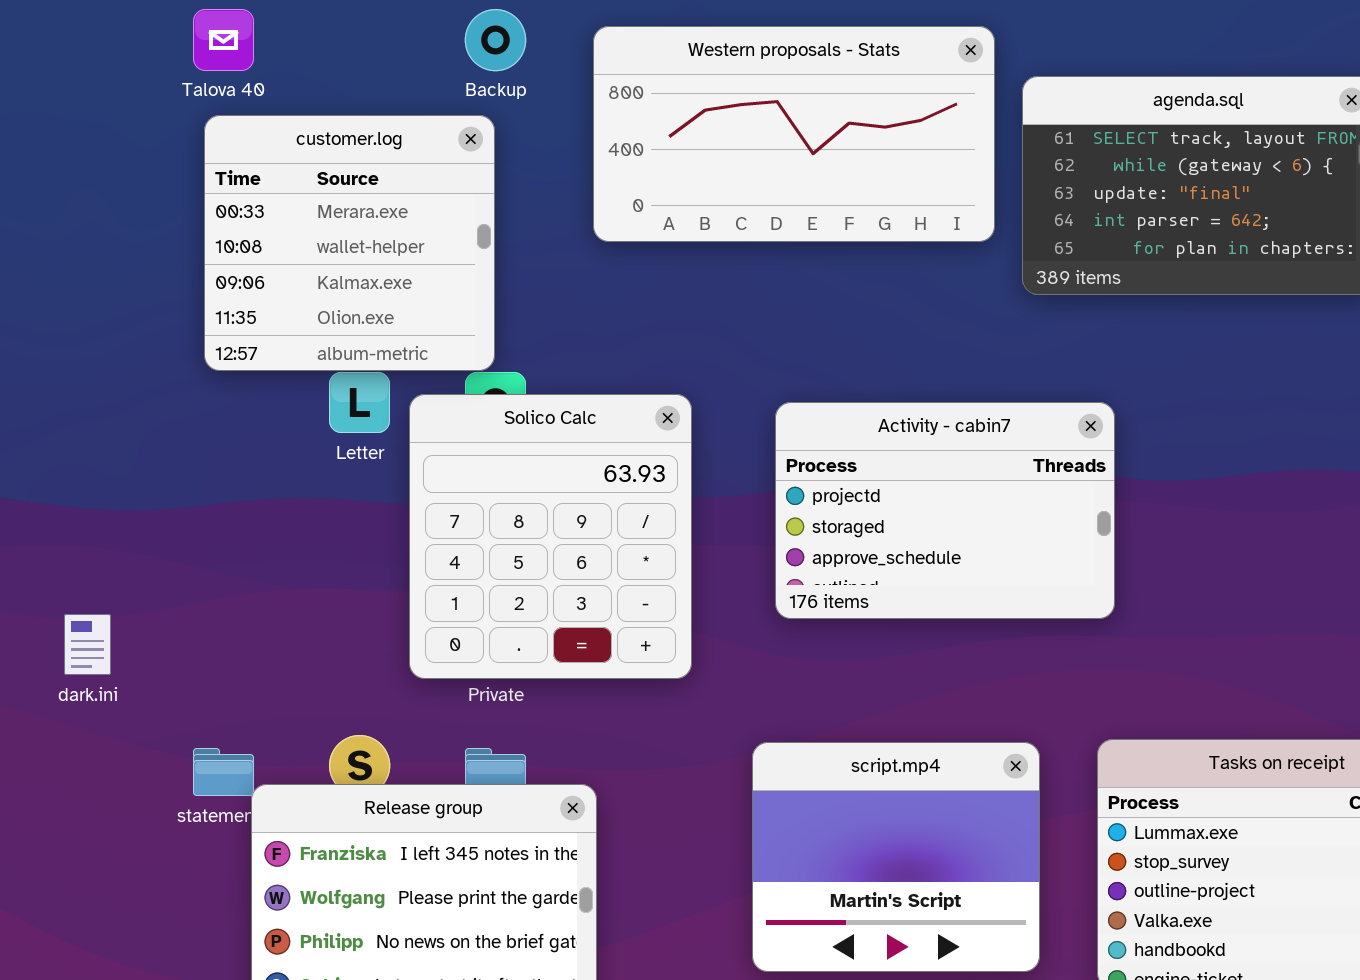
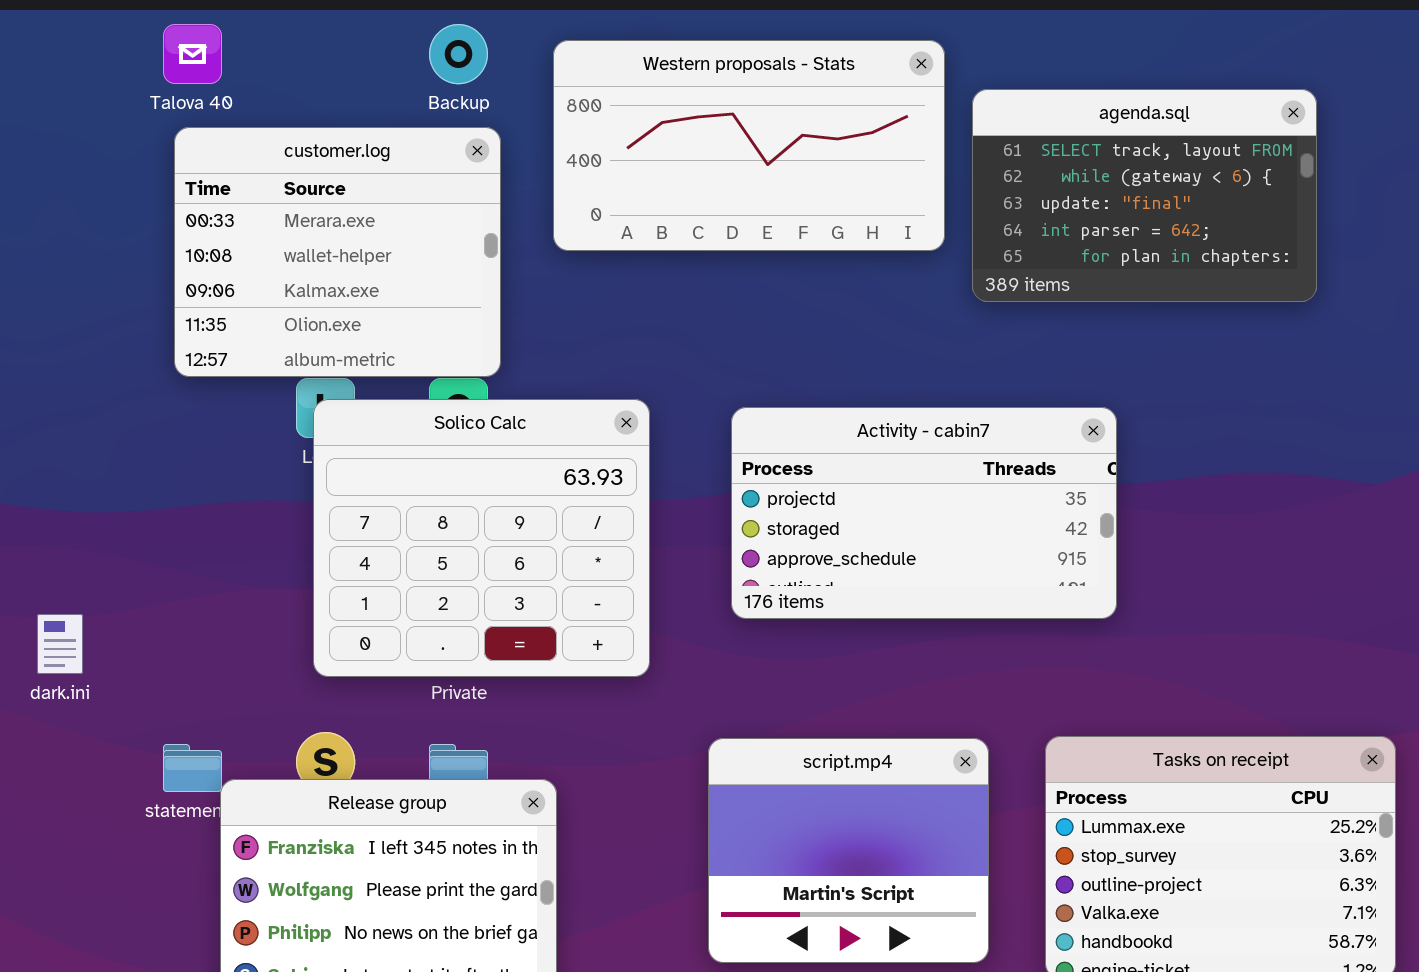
customer.log: [204,115,495,371] -> [174,127,501,377], resized
Solico Calc: [409,394,692,679] -> [313,399,650,677], resized
Activity - cabin7: [775,402,1115,619] -> [731,407,1117,619], resized

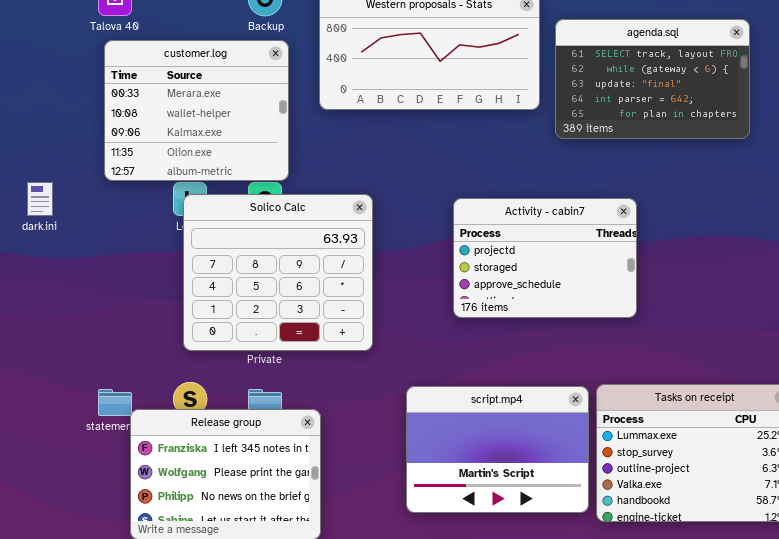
Activity - cabin7: [731,407,1117,619] -> [453,198,637,318], resized
dark.ini: [37,614,83,674] -> [27,182,53,216], moved
script.mp4: [708,738,989,963] -> [406,386,589,513], resized

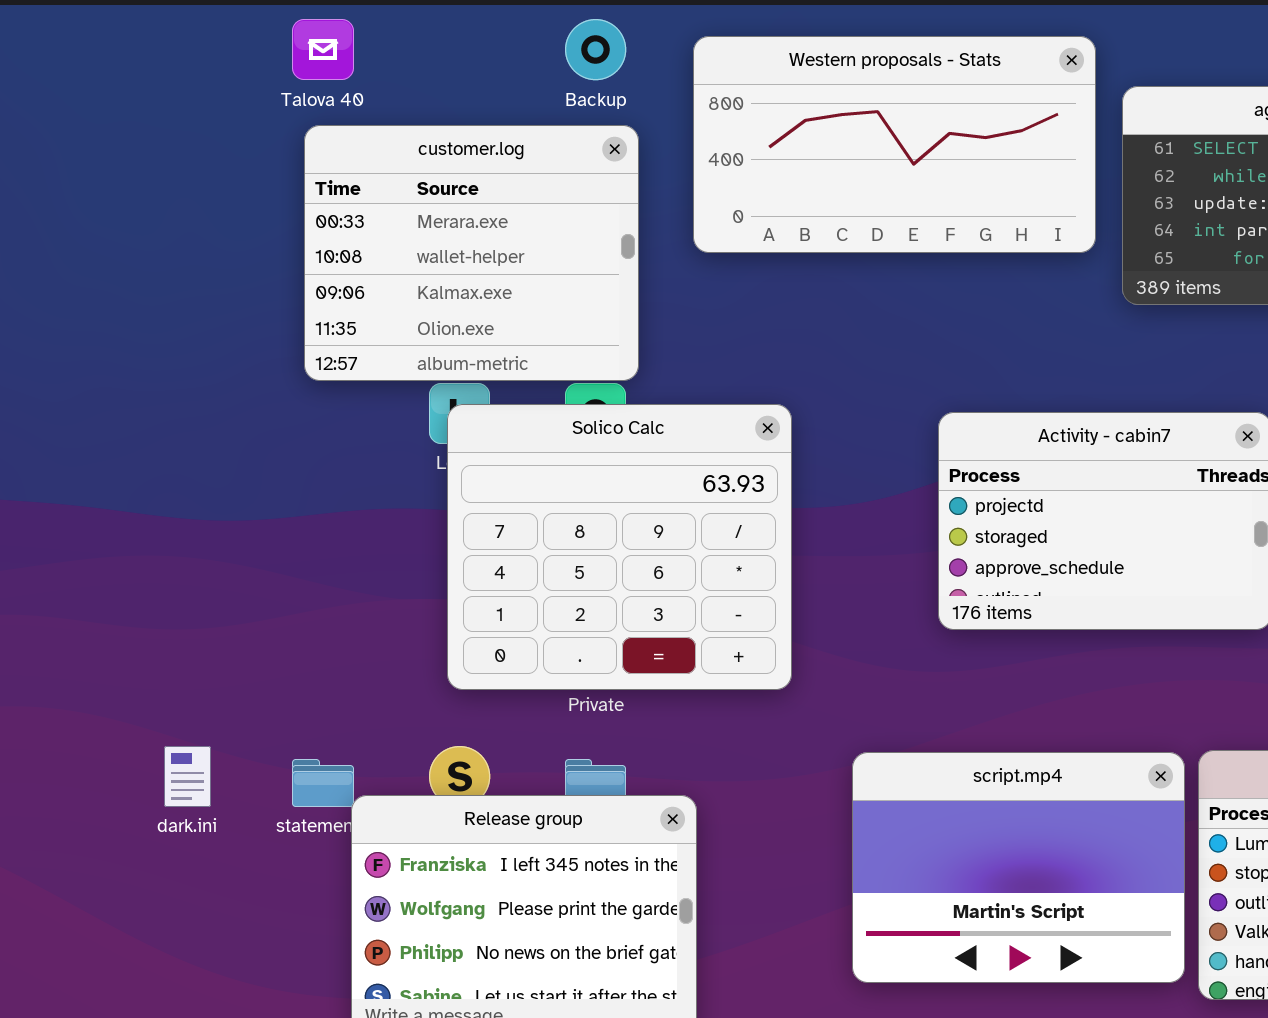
dark.ini: [27,182,53,216] -> [164,746,211,807], moved

